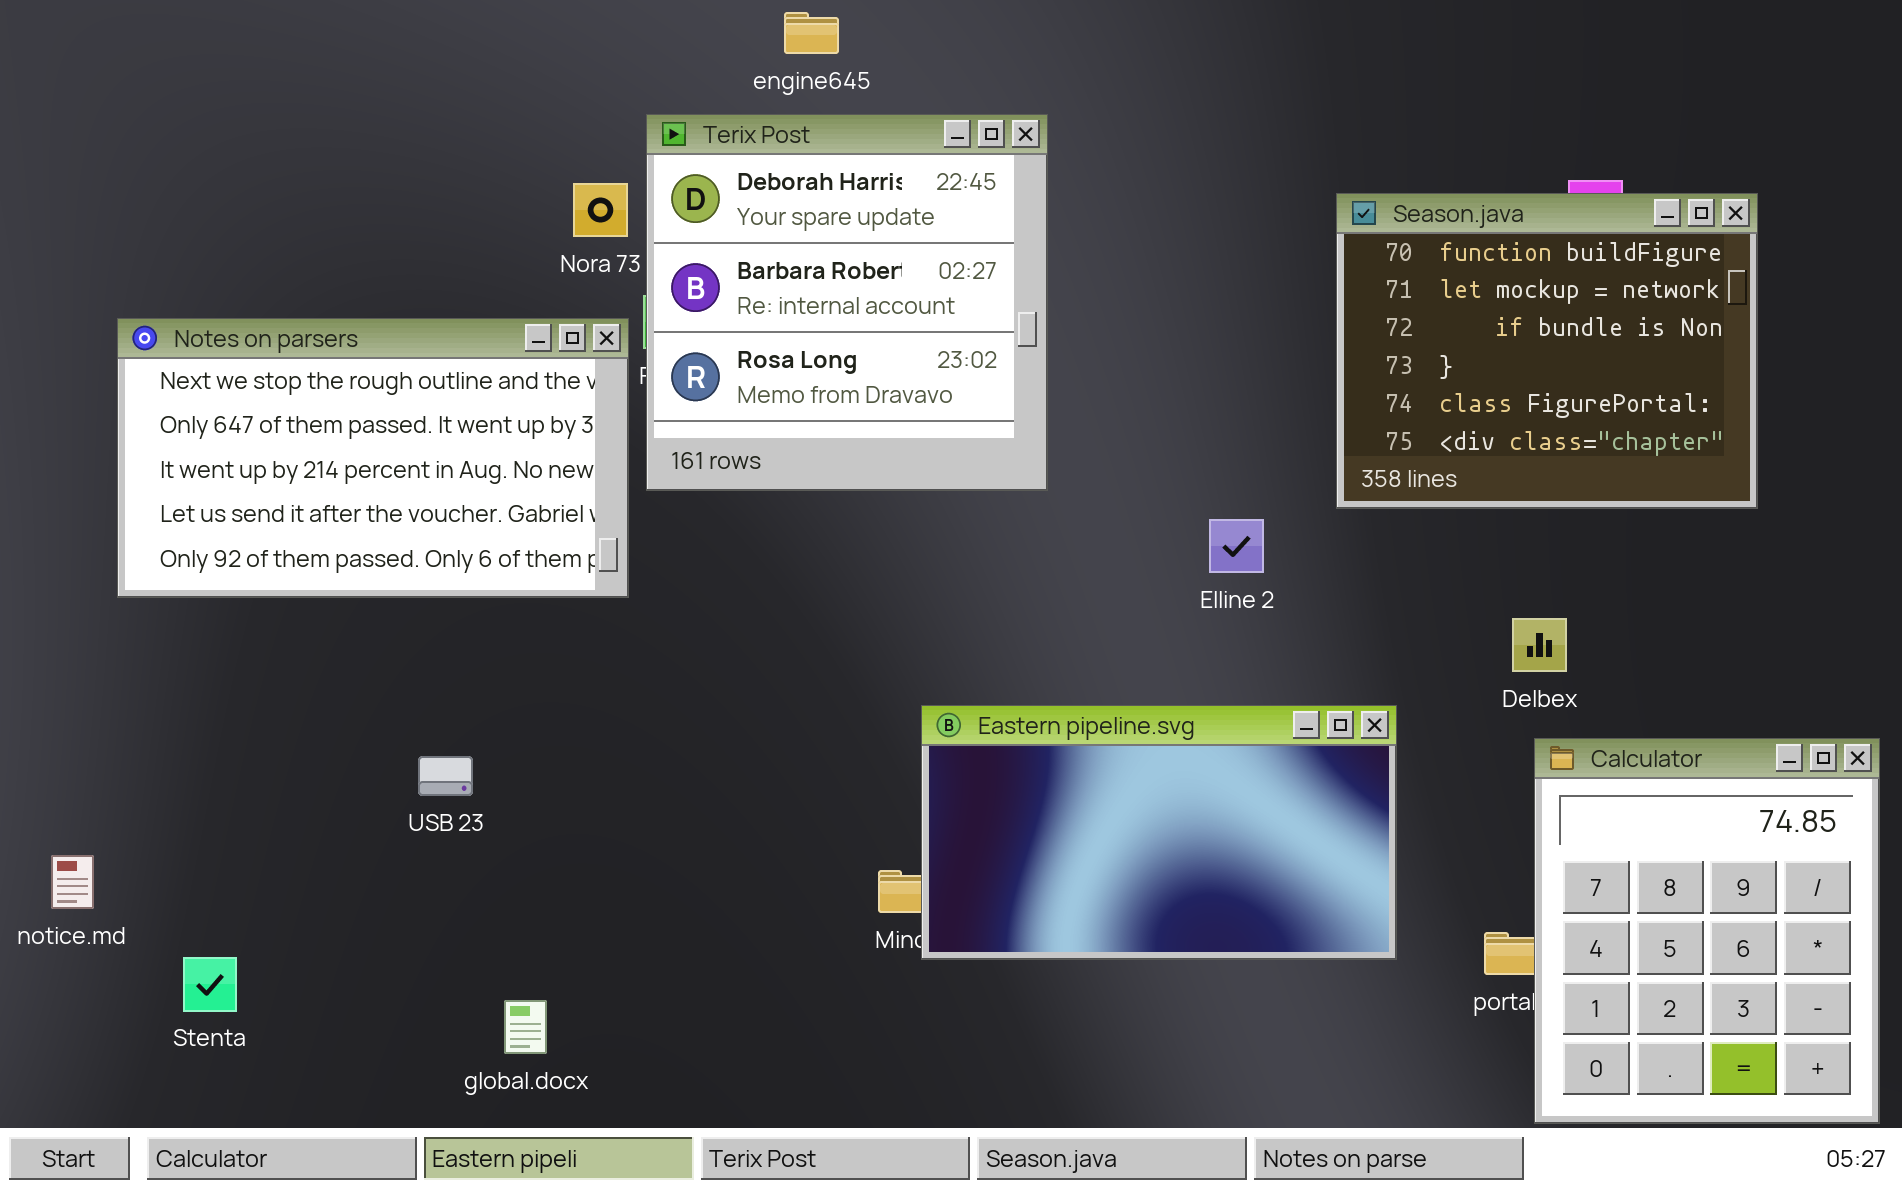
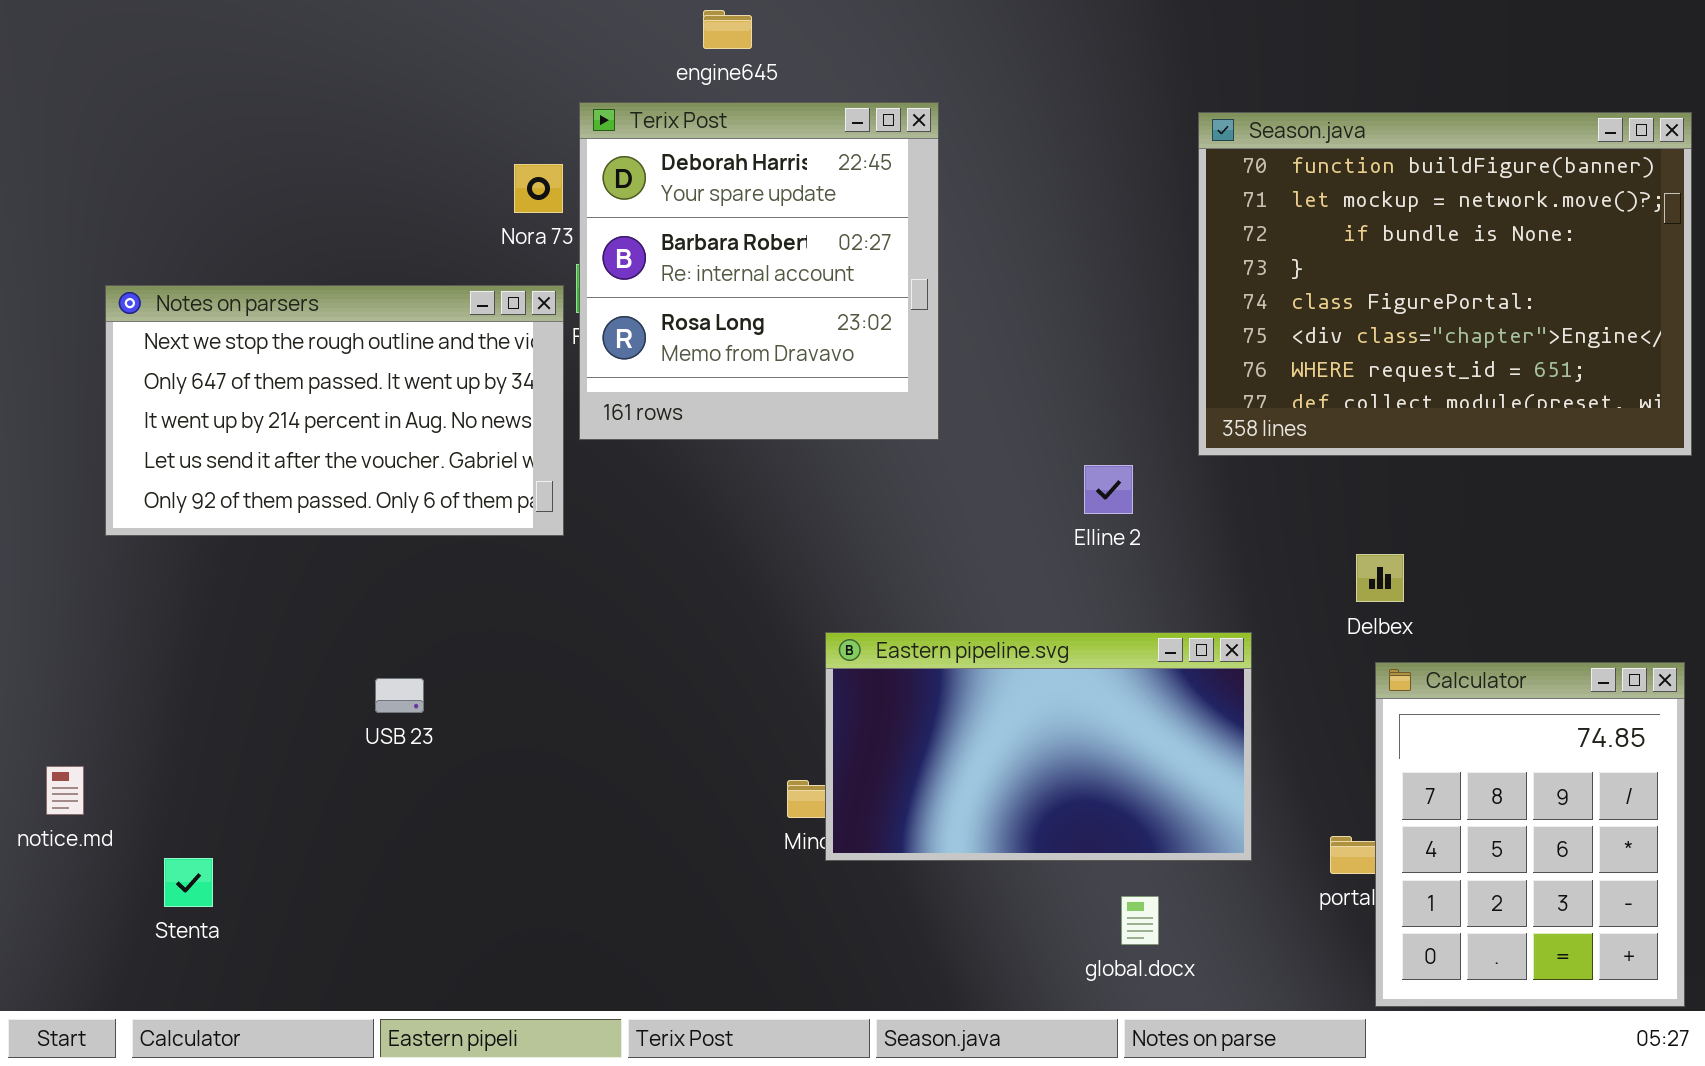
Season.java: [1336,193,1758,509] -> [1198,112,1692,456], resized
global.docx: [504,1000,547,1054] -> [1121,896,1159,945], moved

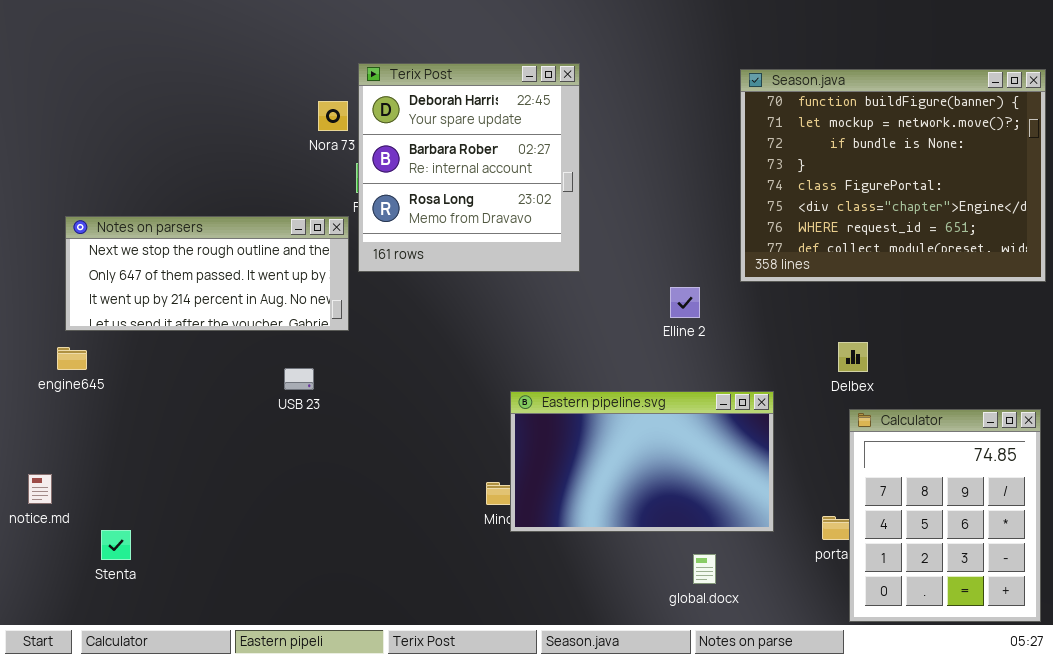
engine645: [703,10,752,49] -> [57,347,87,370], moved
Notes on parsers: [105,285,564,536] -> [65,216,349,331], resized
USB 23: [375,678,424,713] -> [284,368,314,390], moved

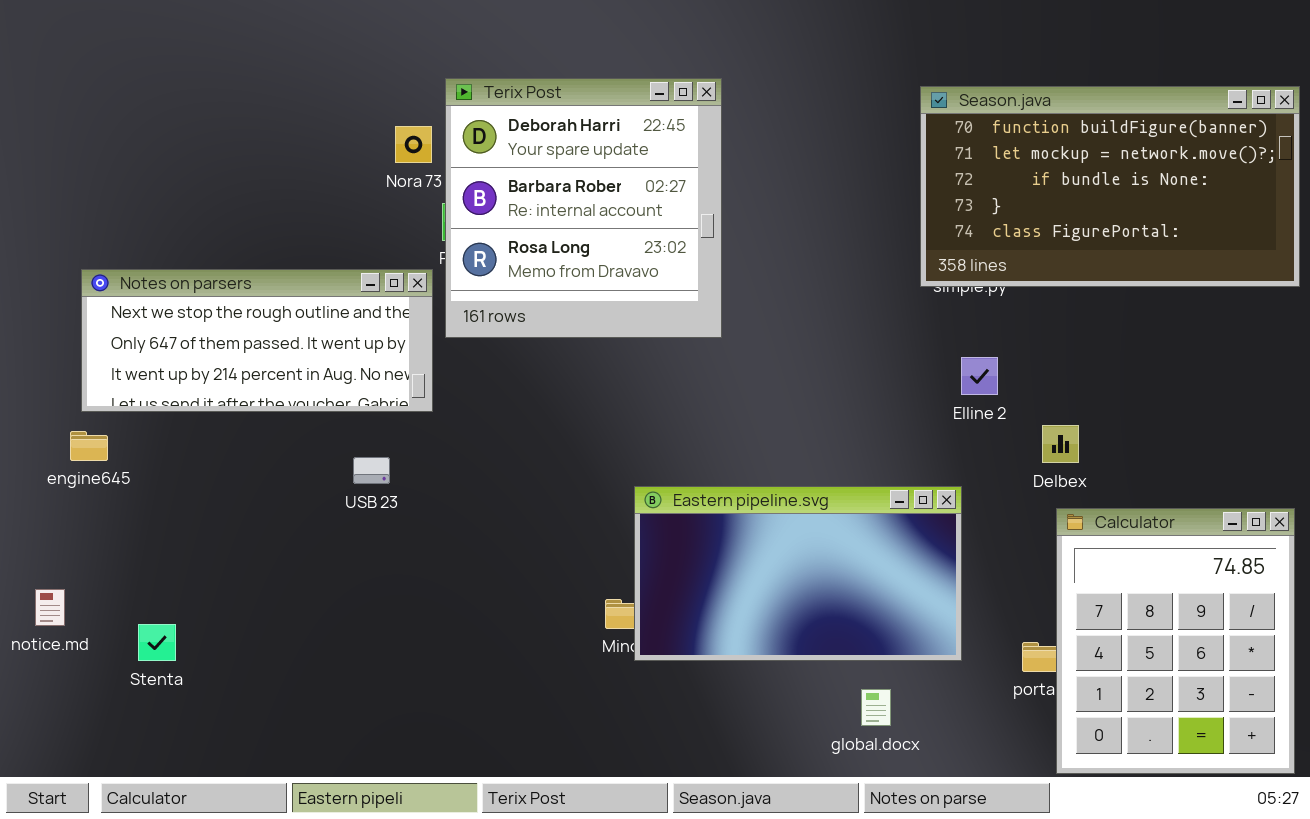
Season.java: [740,69,1046,282] -> [920,86,1300,287], resized
Elline 2: [670,287,700,318] -> [961,357,998,395], moved
Stenta: [101,530,131,560] -> [138,624,176,661], moved

